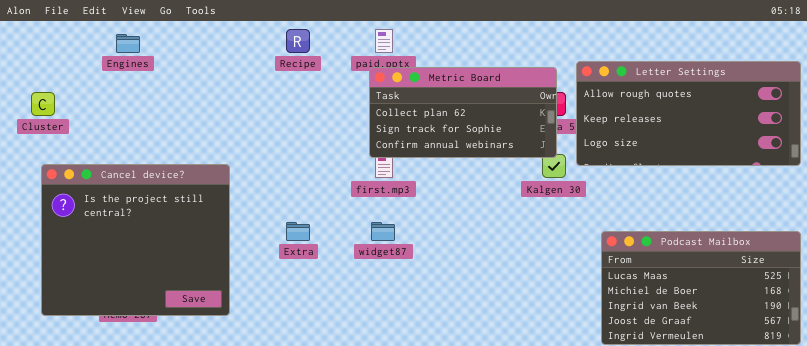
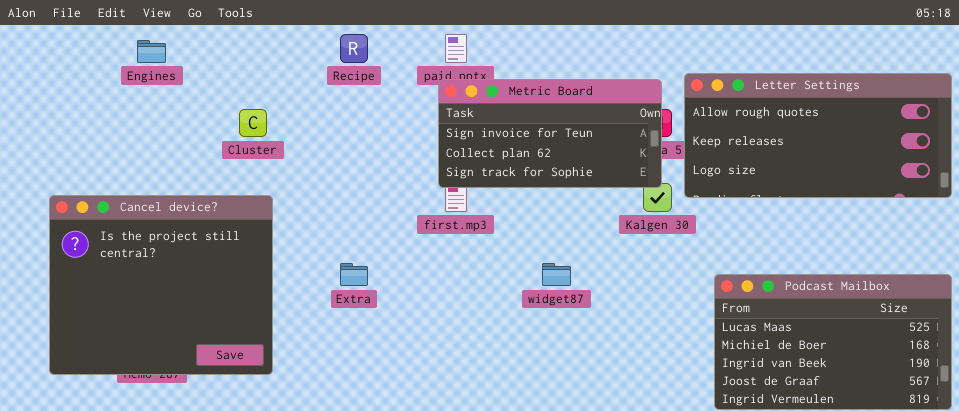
Metric Board: [369,67,557,158] -> [438,79,662,188], scrolled up 1 row
Cluster: [31,92,55,116] -> [239,109,267,137], moved
widget87: [371,222,395,241] -> [542,263,571,286], moved

